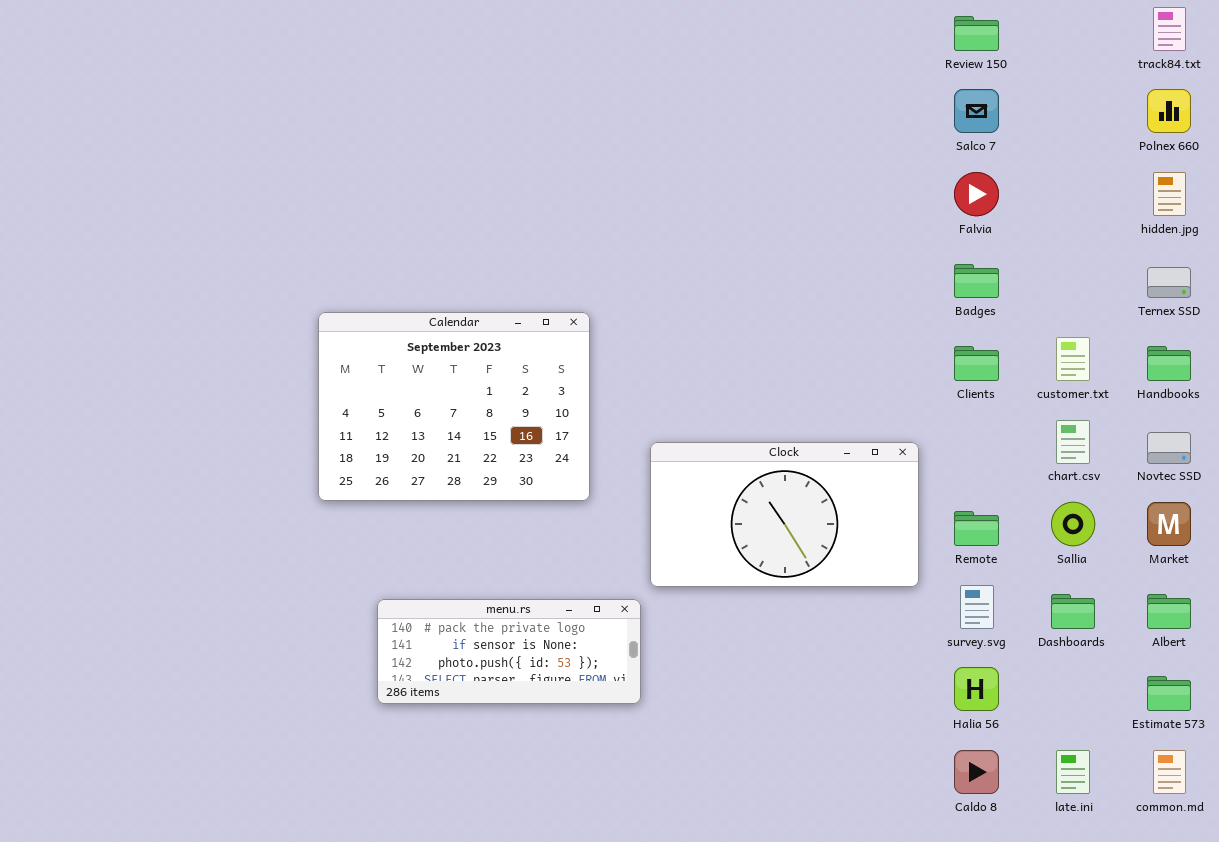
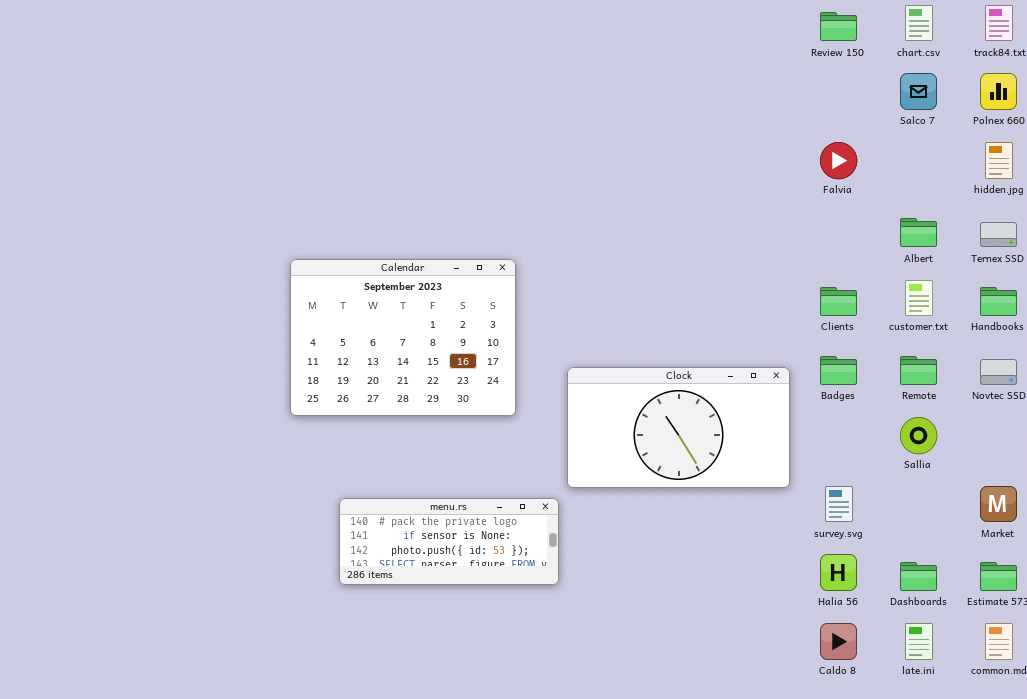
Salco 7: [954,89,999,133] -> [900,73,937,110], moved
Badges: [954,264,999,298] -> [820,356,857,385], moved
chart.csv: [1056,420,1090,464] -> [905,5,933,41], moved
Market: [1147,502,1191,546] -> [980,486,1017,522], moved
Remote: [954,511,999,546] -> [900,356,937,385], moved
Dashboards: [1051,594,1095,629] -> [900,562,937,591], moved
Albert: [1147,594,1191,629] -> [900,218,937,247], moved

